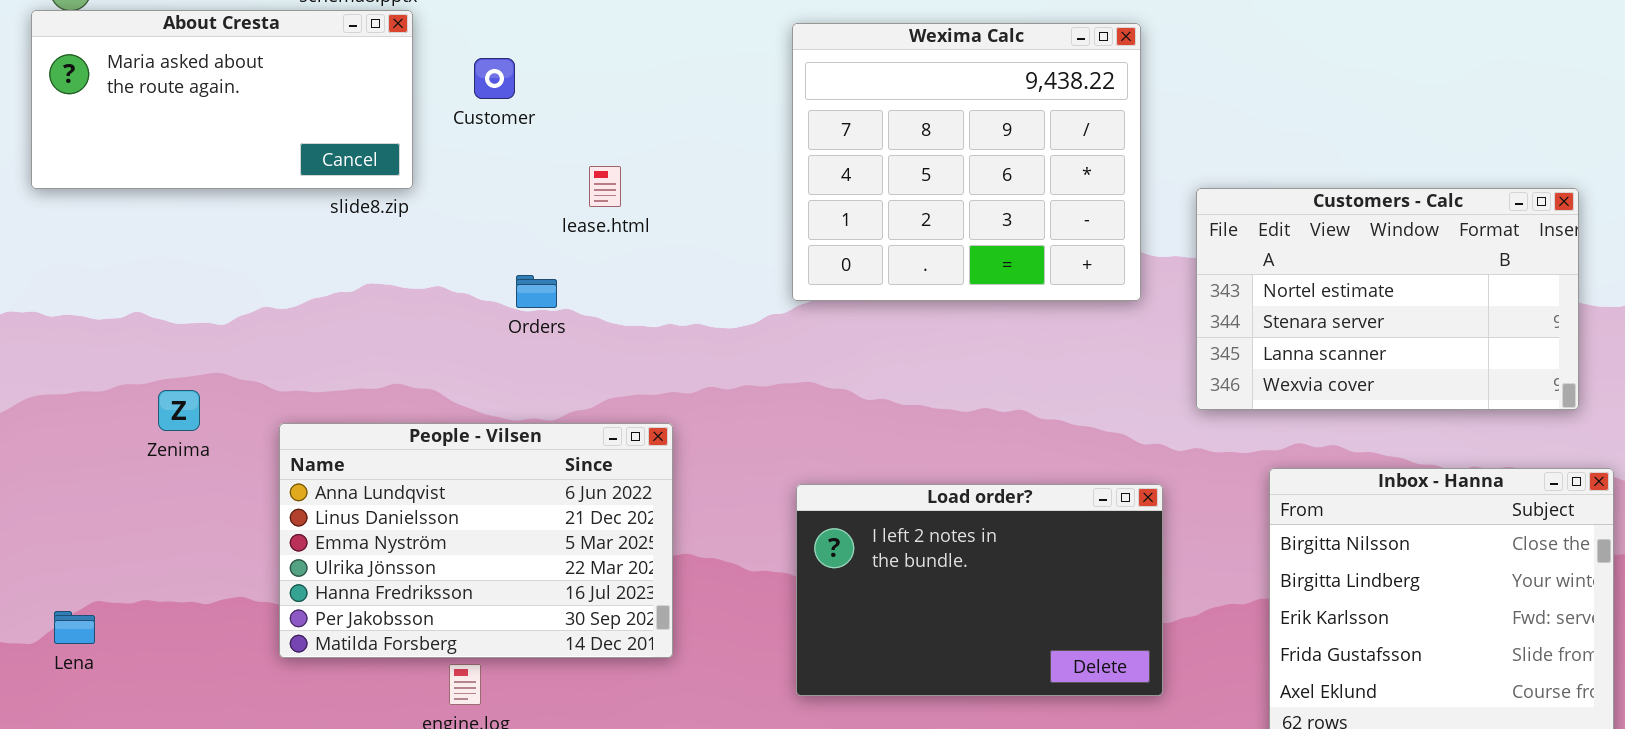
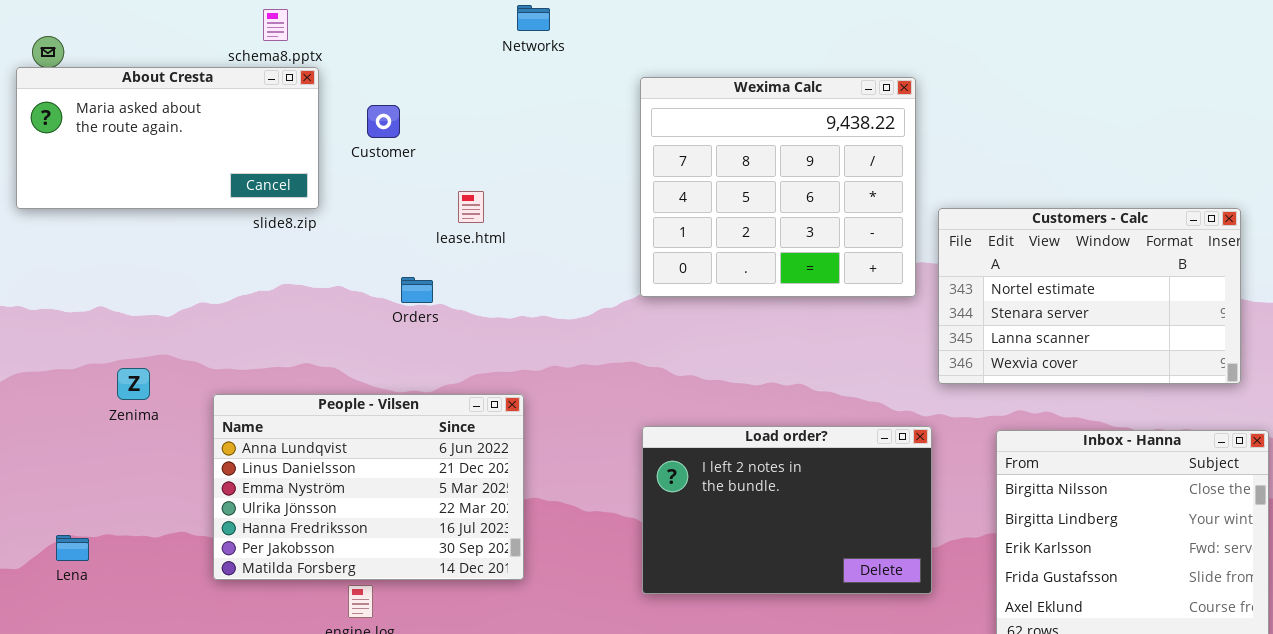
Wexima Calc: [792,23,1141,301] -> [640,77,916,297], moved
Load order?: [796,484,1163,696] -> [642,426,932,594], moved
Lena: [54,611,95,644] -> [56,535,89,561], moved

